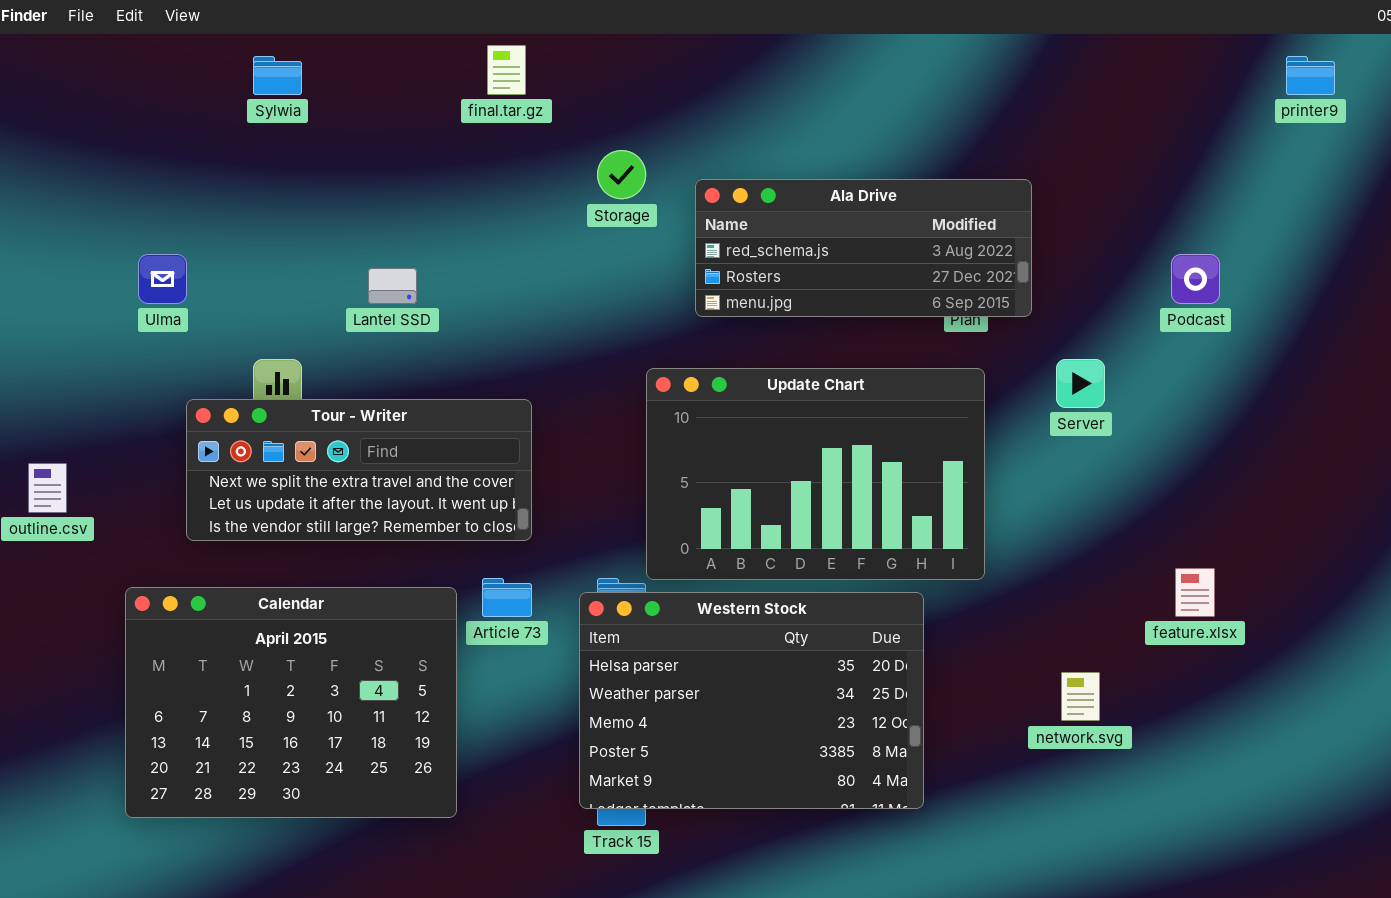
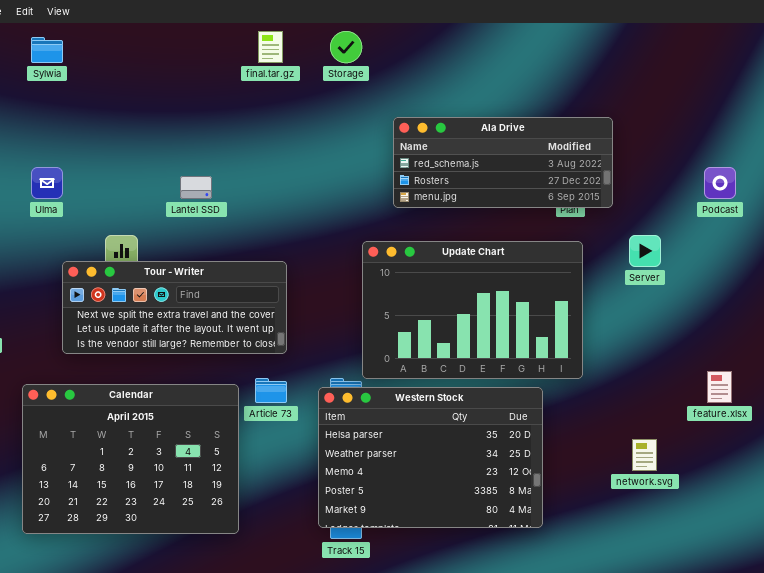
Sylwia: [253,56,302,95] -> [31,37,63,63], moved
Storage: [597,150,646,199] -> [330,31,362,63], moved

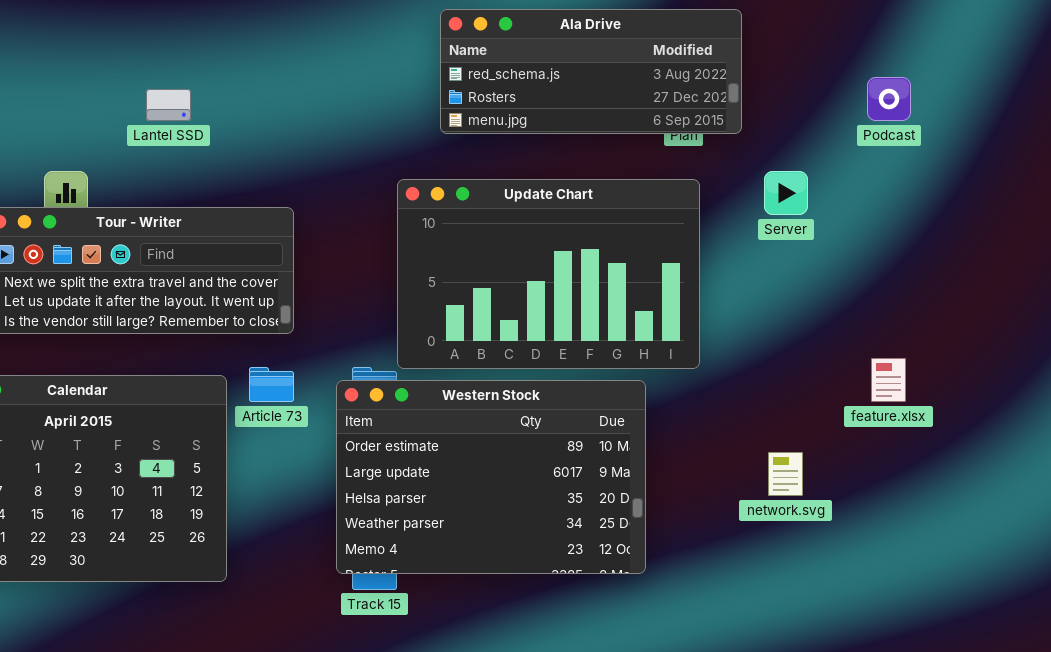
Western Stock: [318,387,543,528] -> [336,380,646,574], scrolled up 2 rows

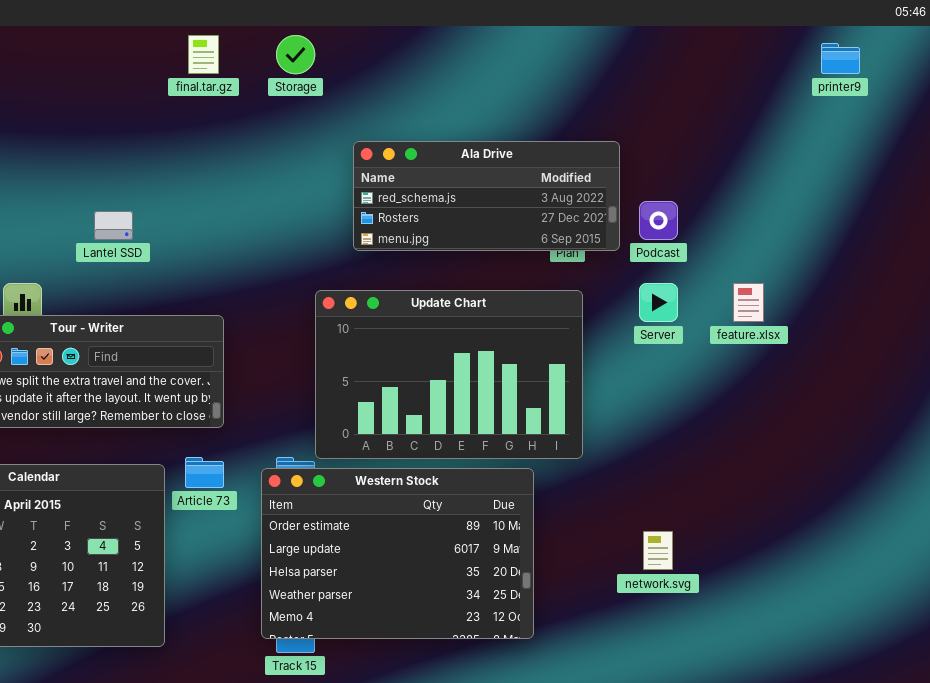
Podcast: [867,77,911,121] -> [639,201,678,240], moved
feature.xlsx: [871,358,906,402] -> [733,283,764,322], moved

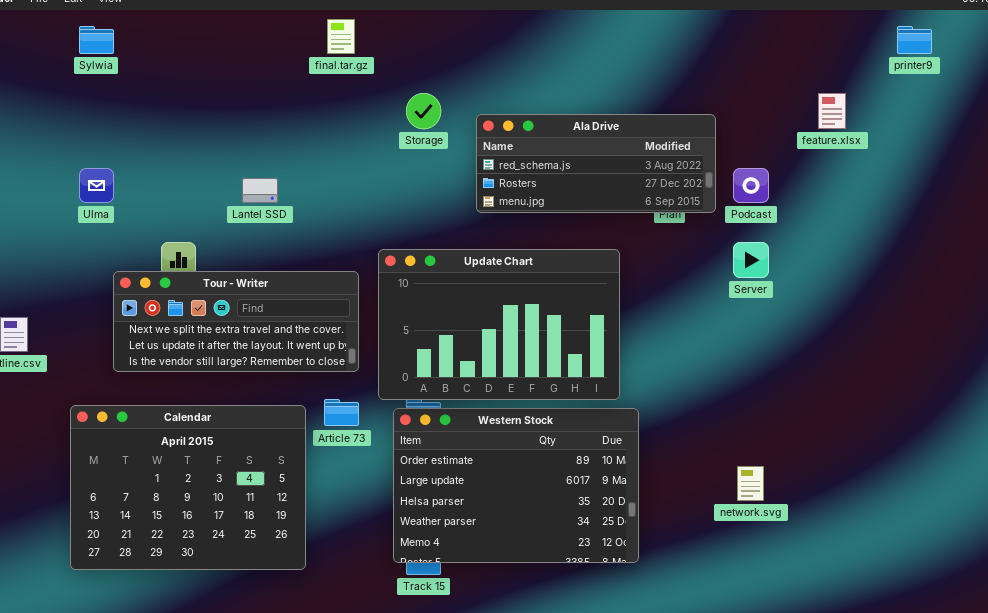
Storage: [276,35,315,74] -> [406,93,441,129], moved
feature.xlsx: [733,283,764,322] -> [818,93,846,129], moved
Update Chart: [315,290,583,459] -> [378,249,620,400], moved

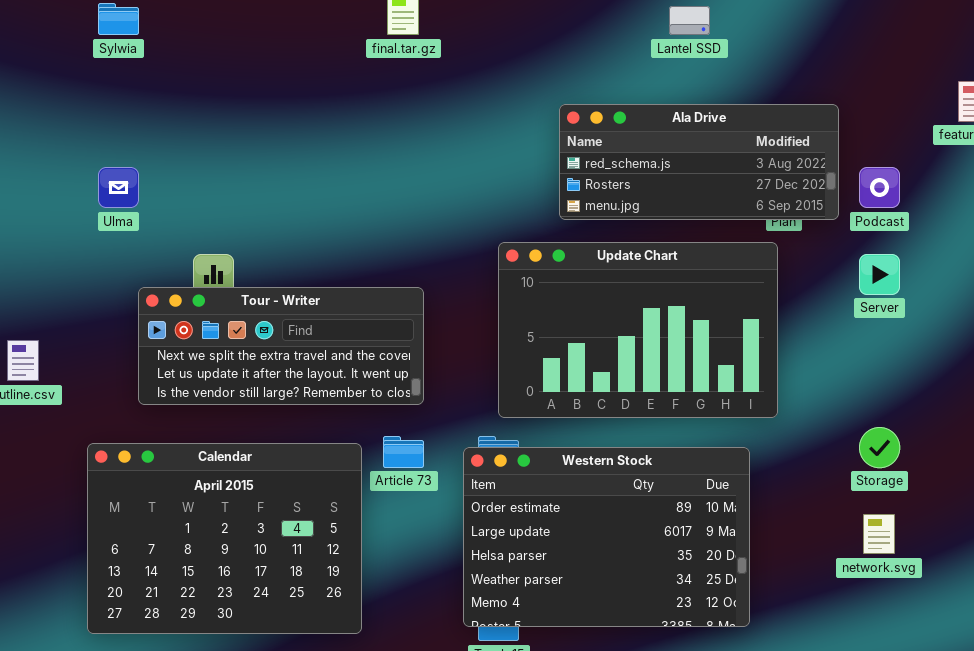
Storage: [406,93,441,129] -> [859,427,900,468], moved
Lantel SSD: [242,178,278,203] -> [669,6,710,35], moved
Update Chart: [378,249,620,400] -> [498,242,778,418], moved

